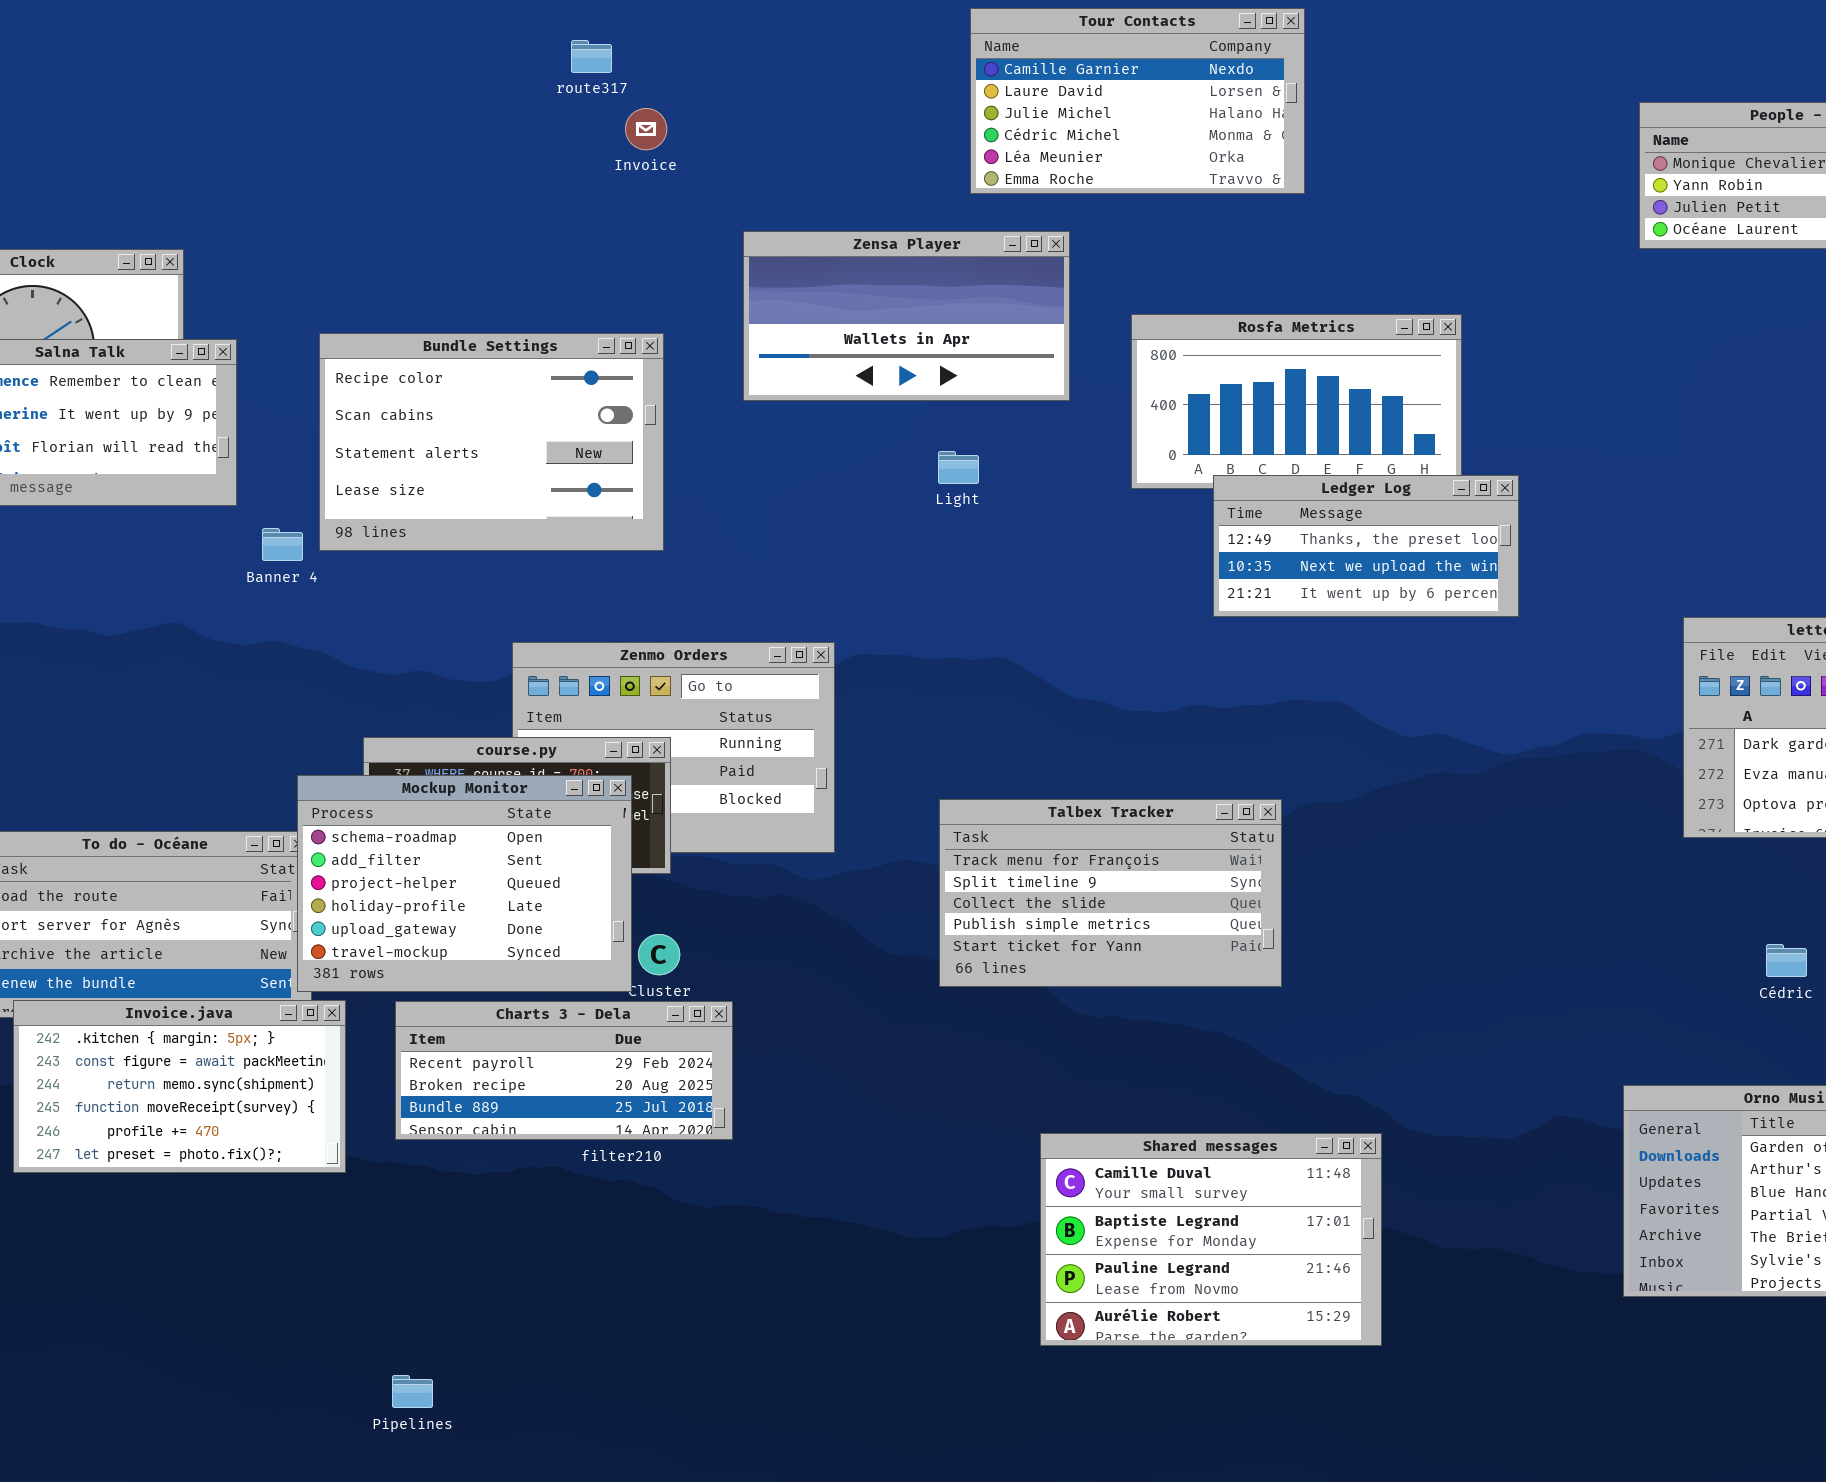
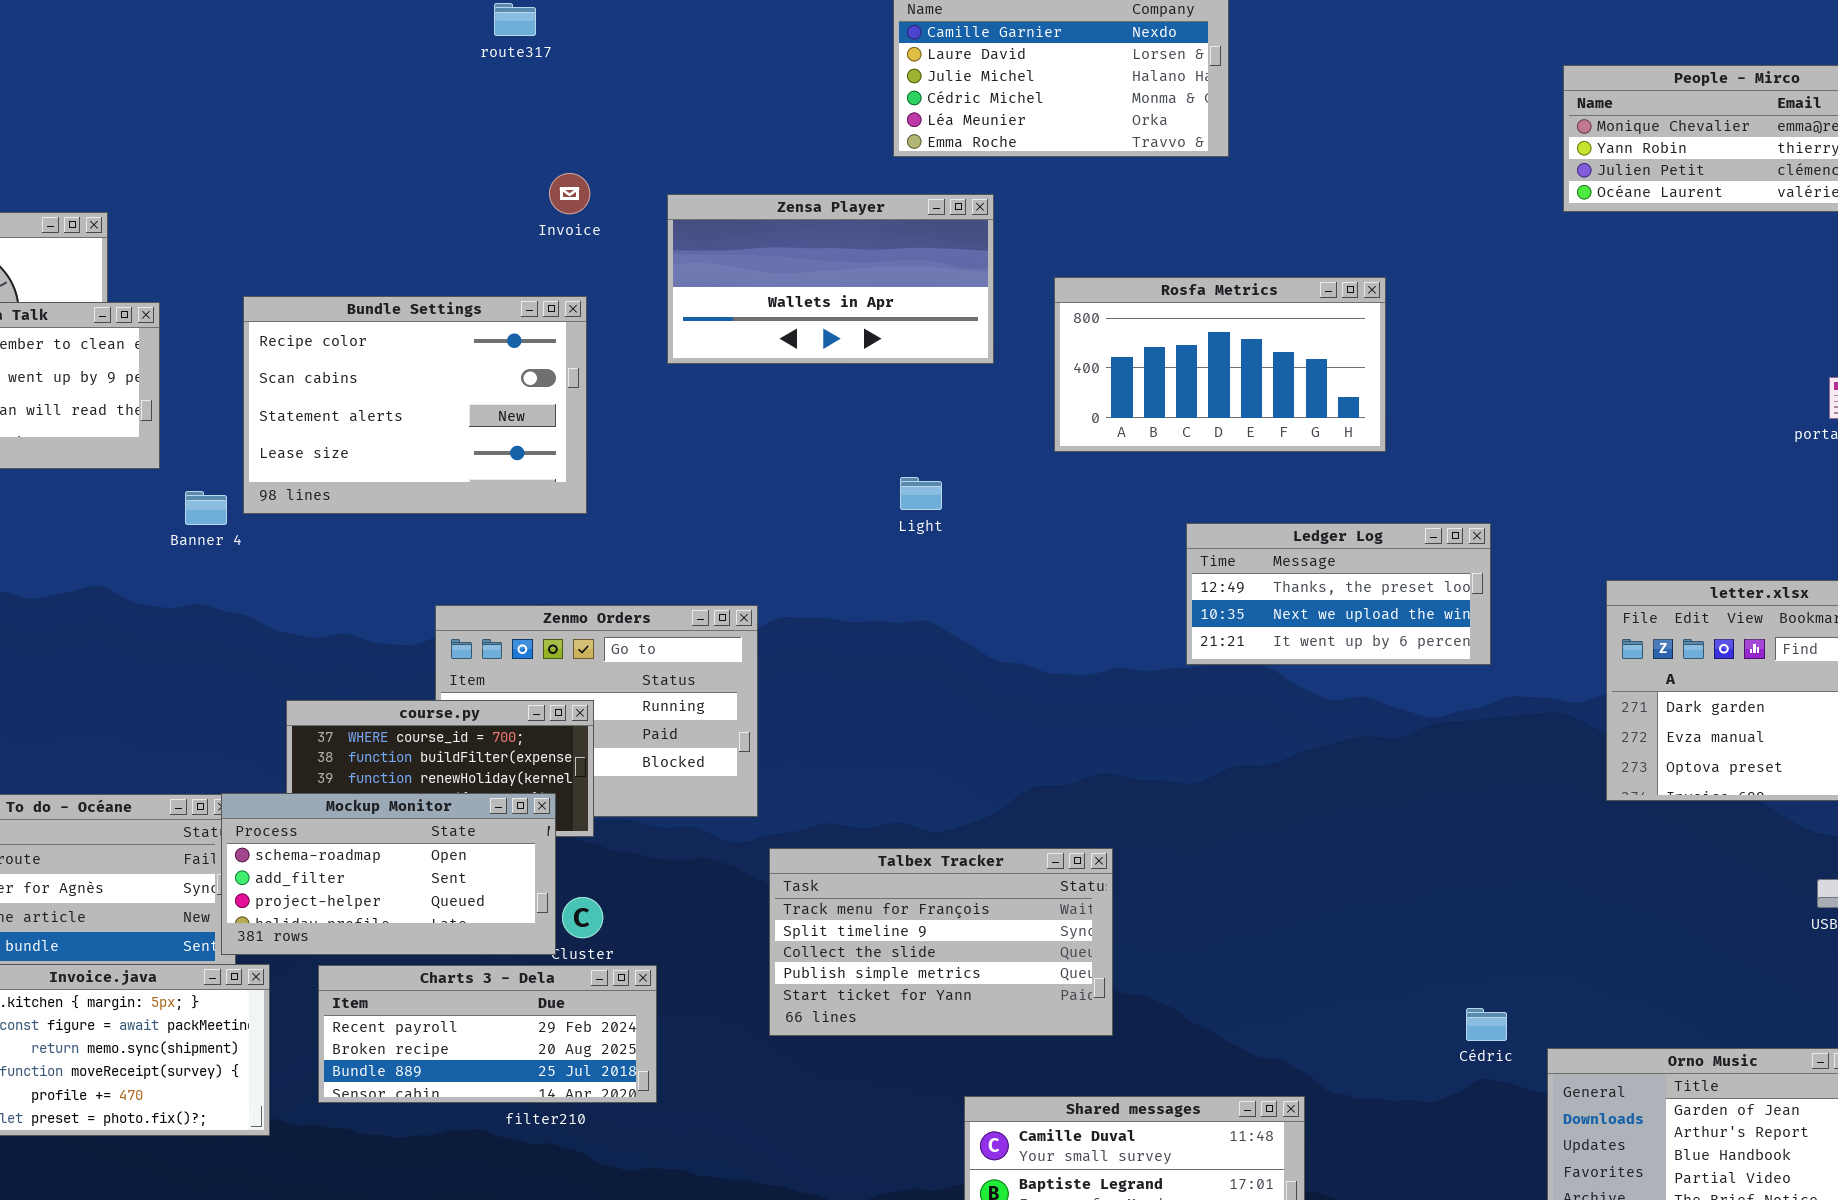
Invoice: [625,108,667,150] -> [549,173,590,214], moved
Light: [938,451,979,484] -> [900,477,942,510], moved
Ledger Log: [1213,475,1519,617] -> [1186,523,1491,665], moved
Mockup Monitor: [297,775,632,992] -> [221,793,556,955], resized
Talbex Tracker: [939,799,1282,987] -> [769,848,1113,1036], moved
Cédric: [1766,944,1807,977] -> [1466,1008,1507,1041], moved

